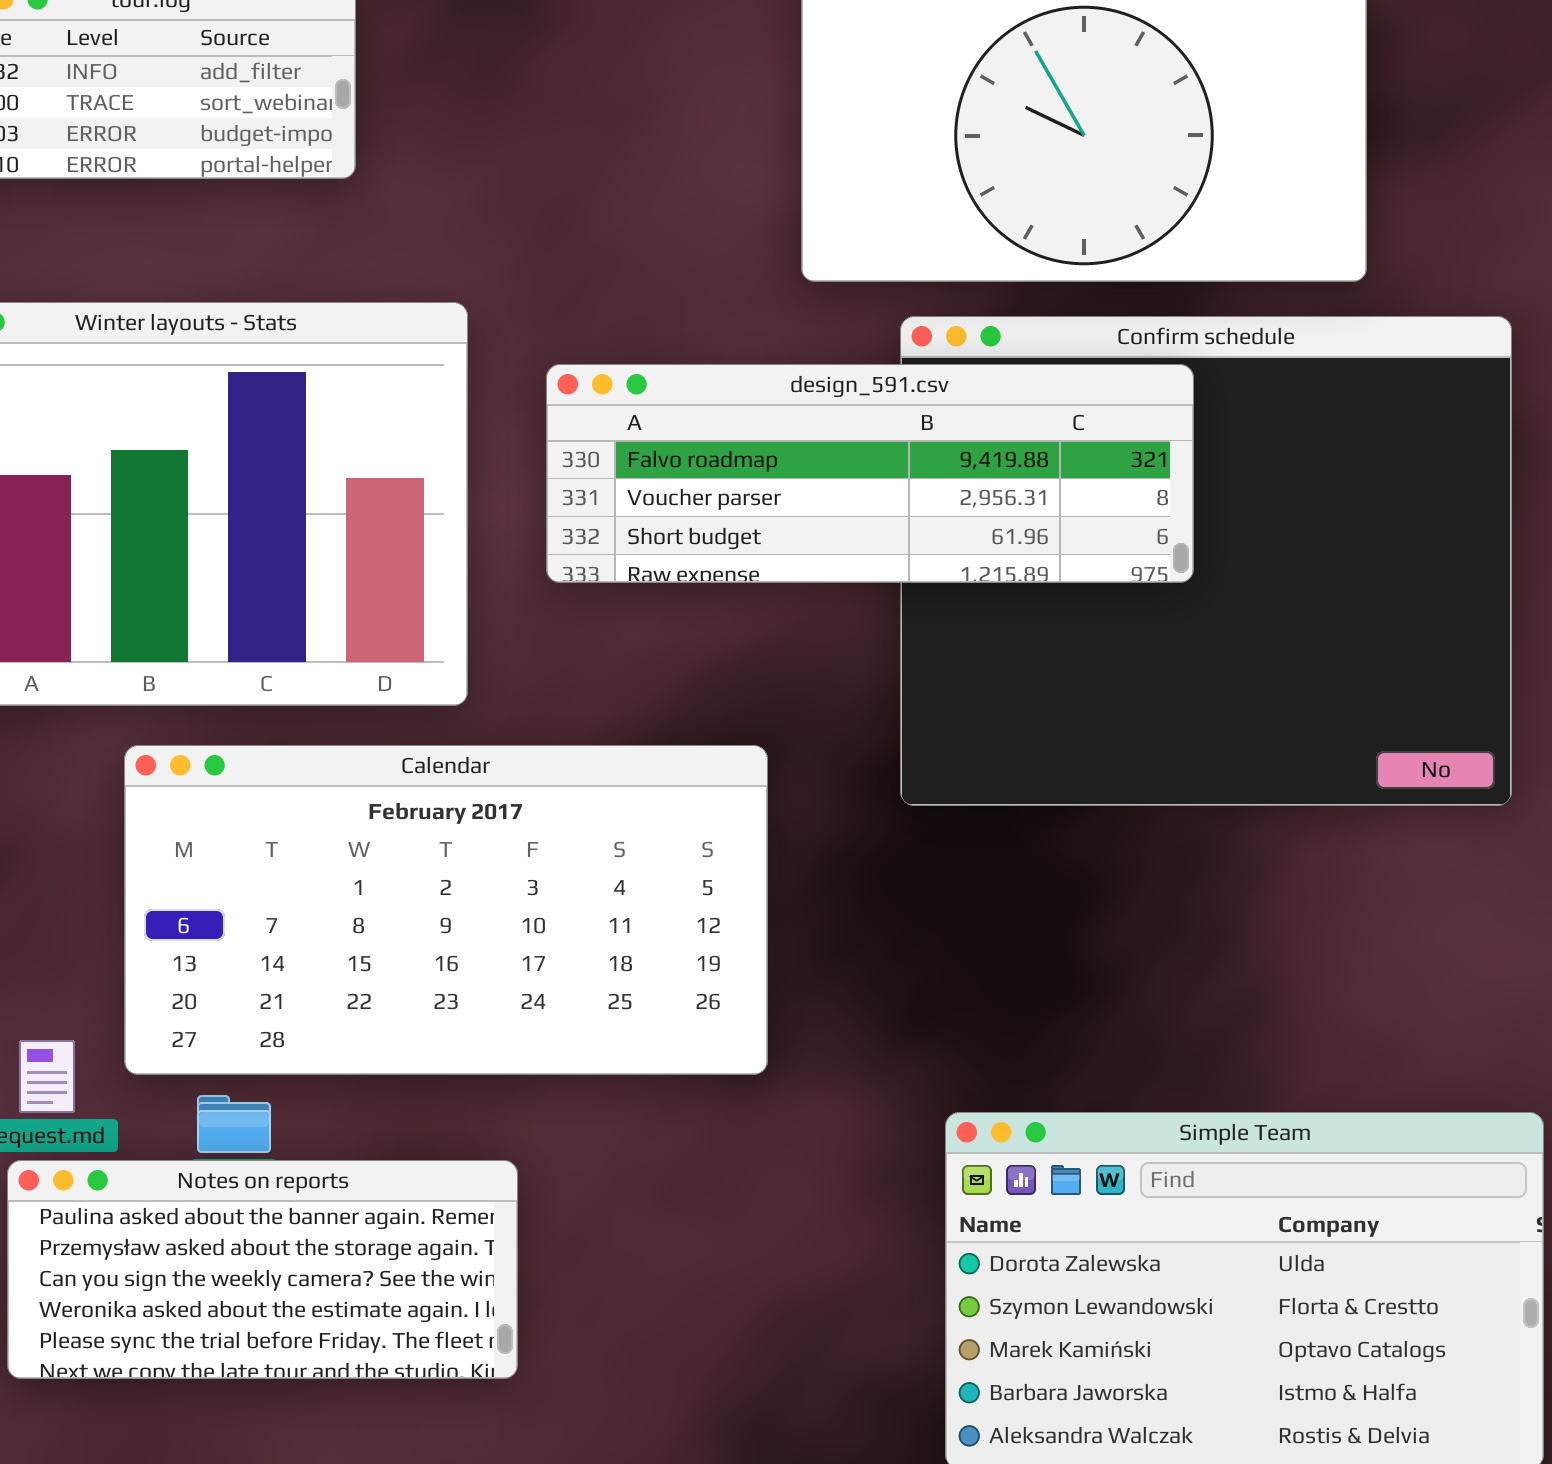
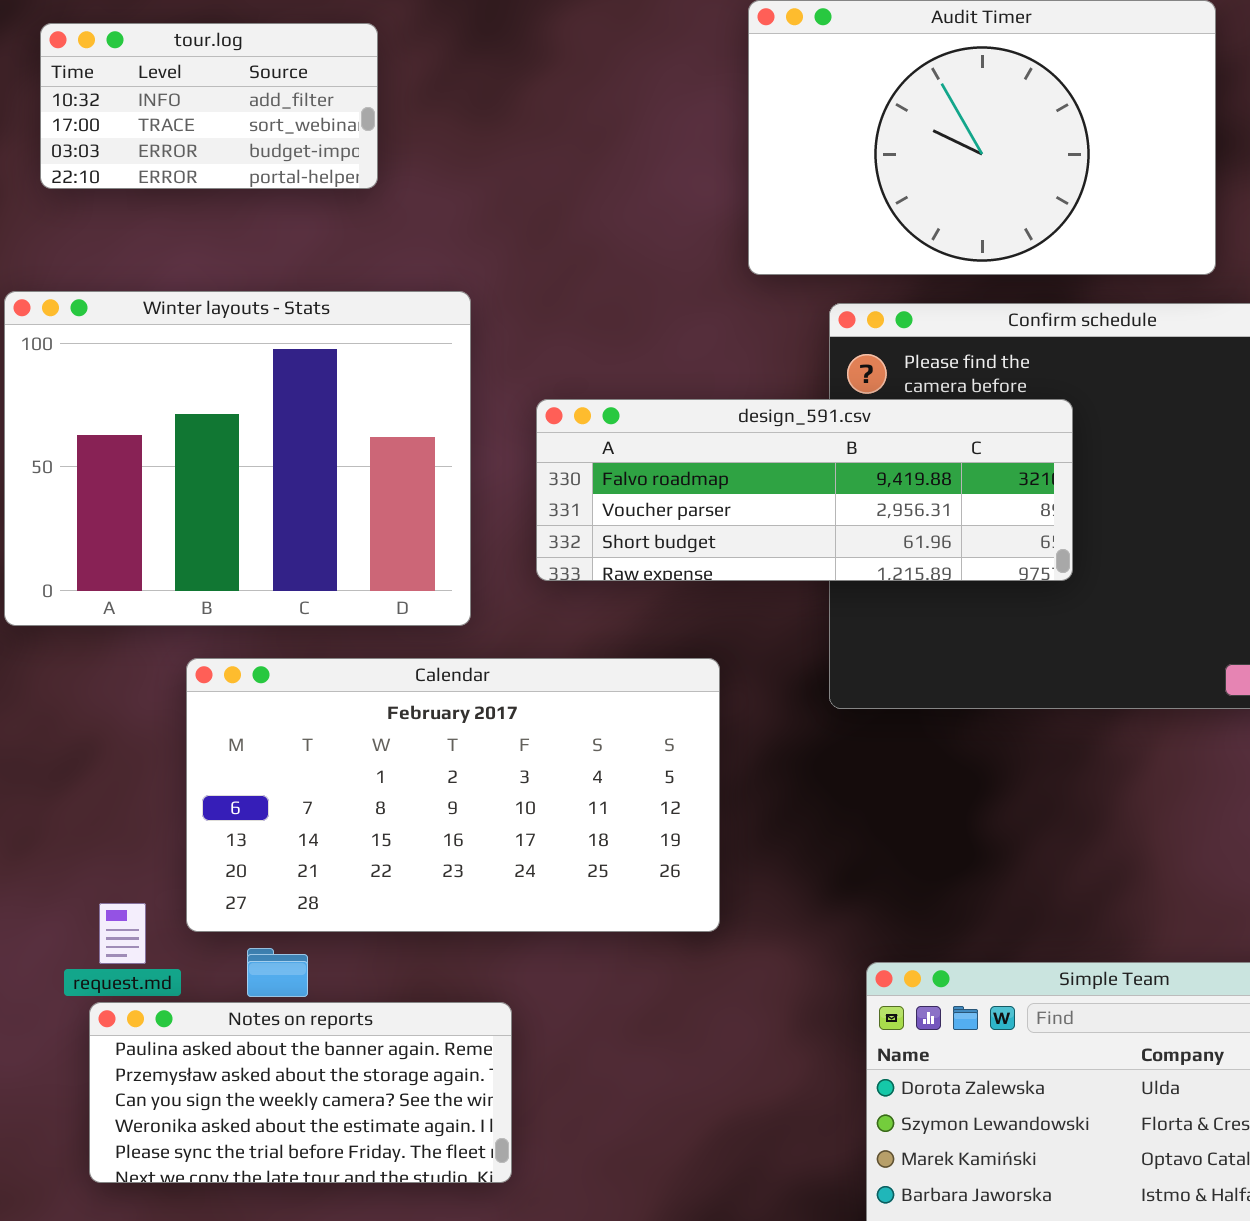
design_591.csv: [546,364,1194,583] -> [536,399,1073,581], moved

